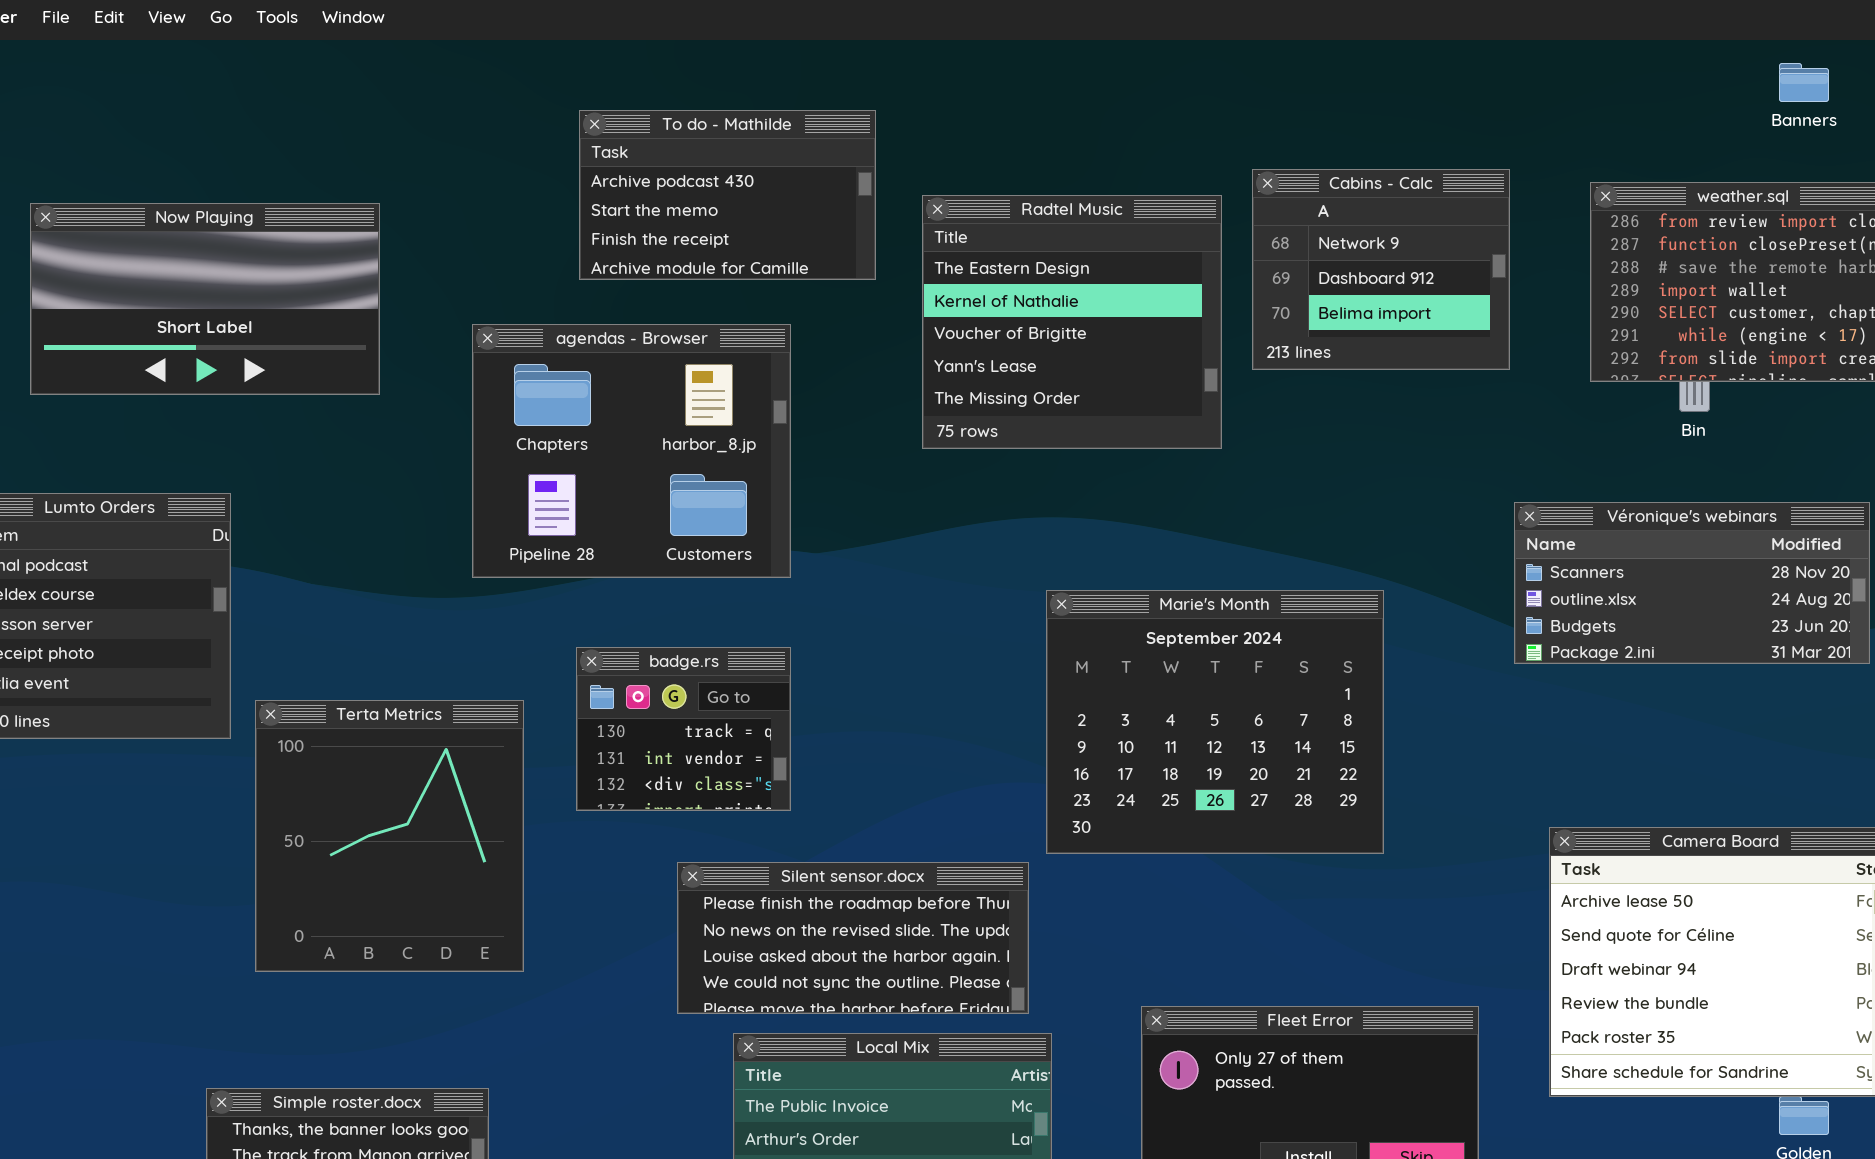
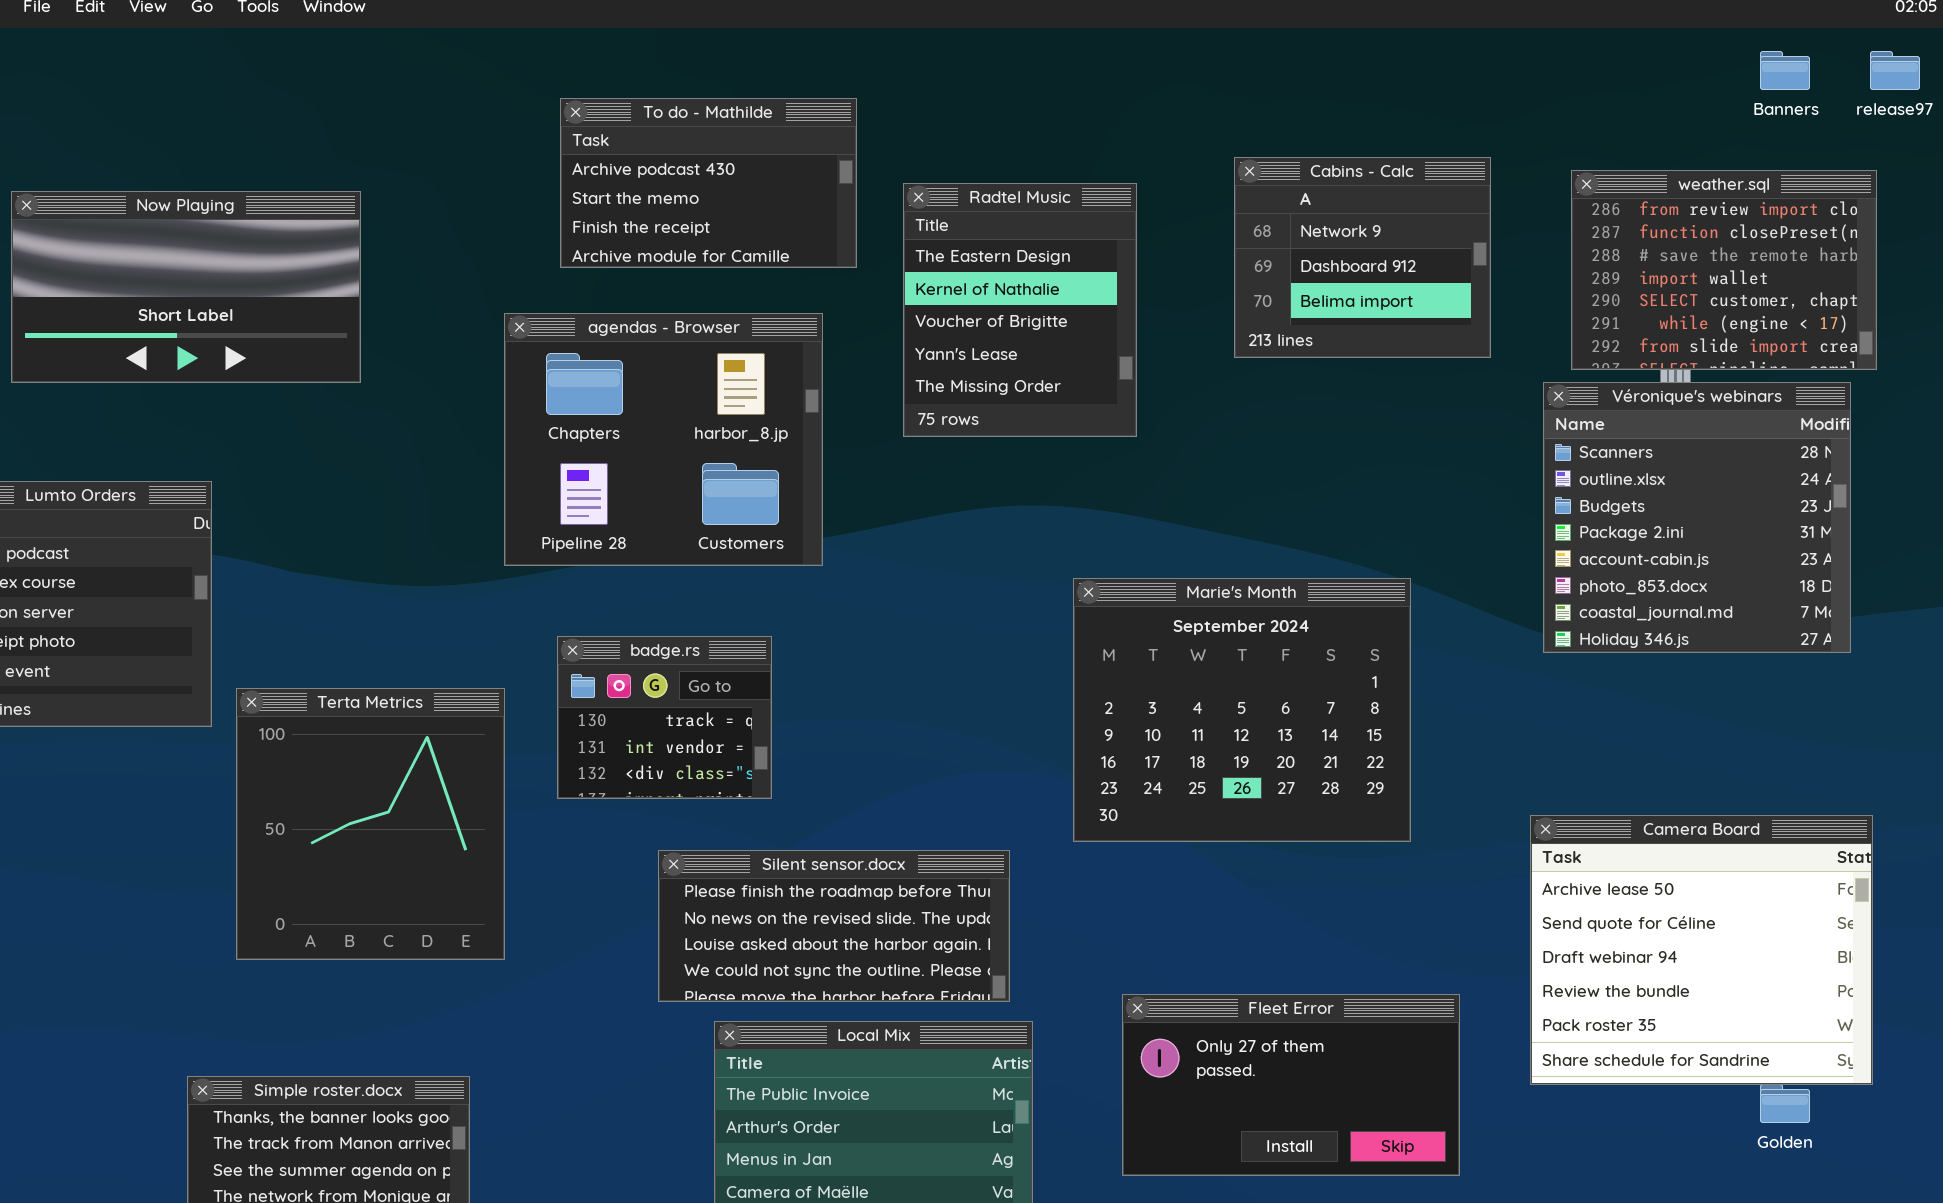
Radtel Music: [922,195,1222,449] -> [903,183,1137,437], resized
agendas - Browser: [472,324,791,578] -> [504,313,823,566], moved
Véronique's webinars: [1514,502,1870,664] -> [1543,382,1851,653], resized
Marie's Month: [1046,590,1384,854] -> [1073,578,1411,842], moved

